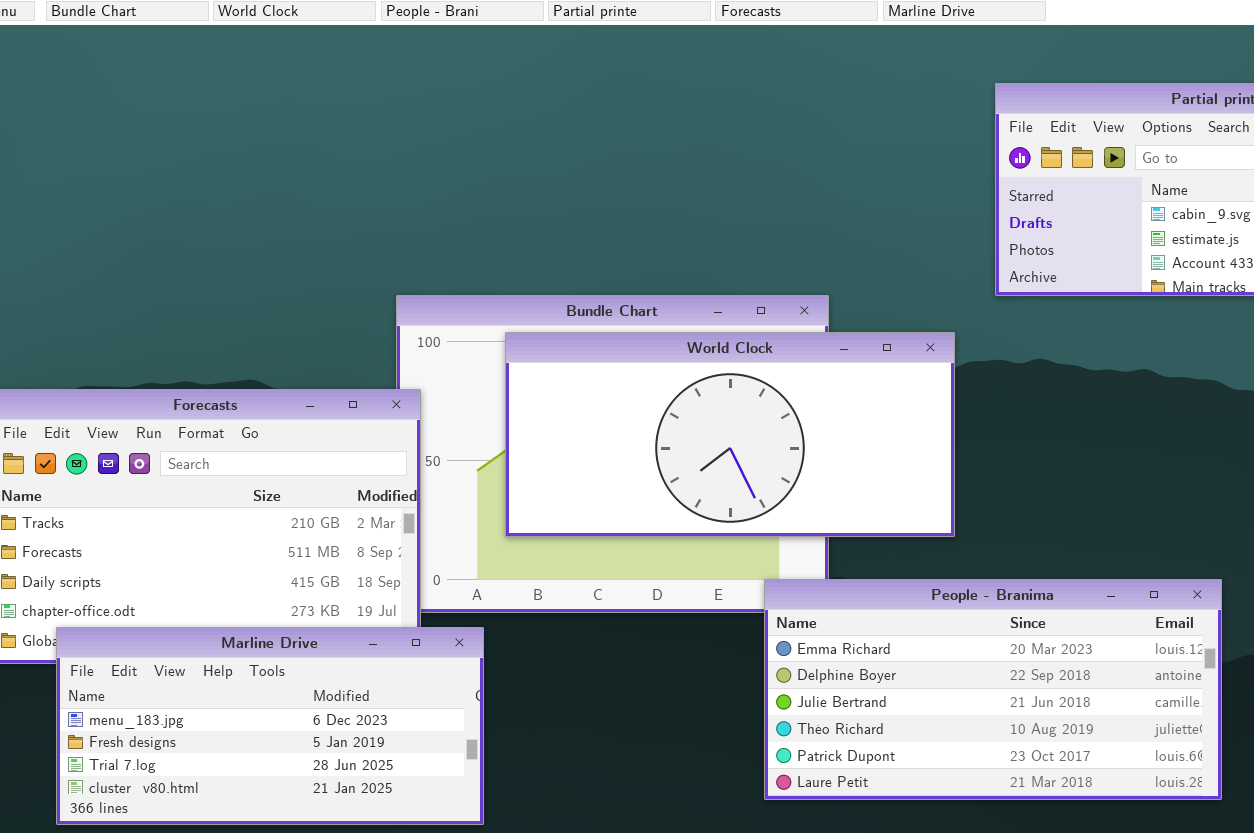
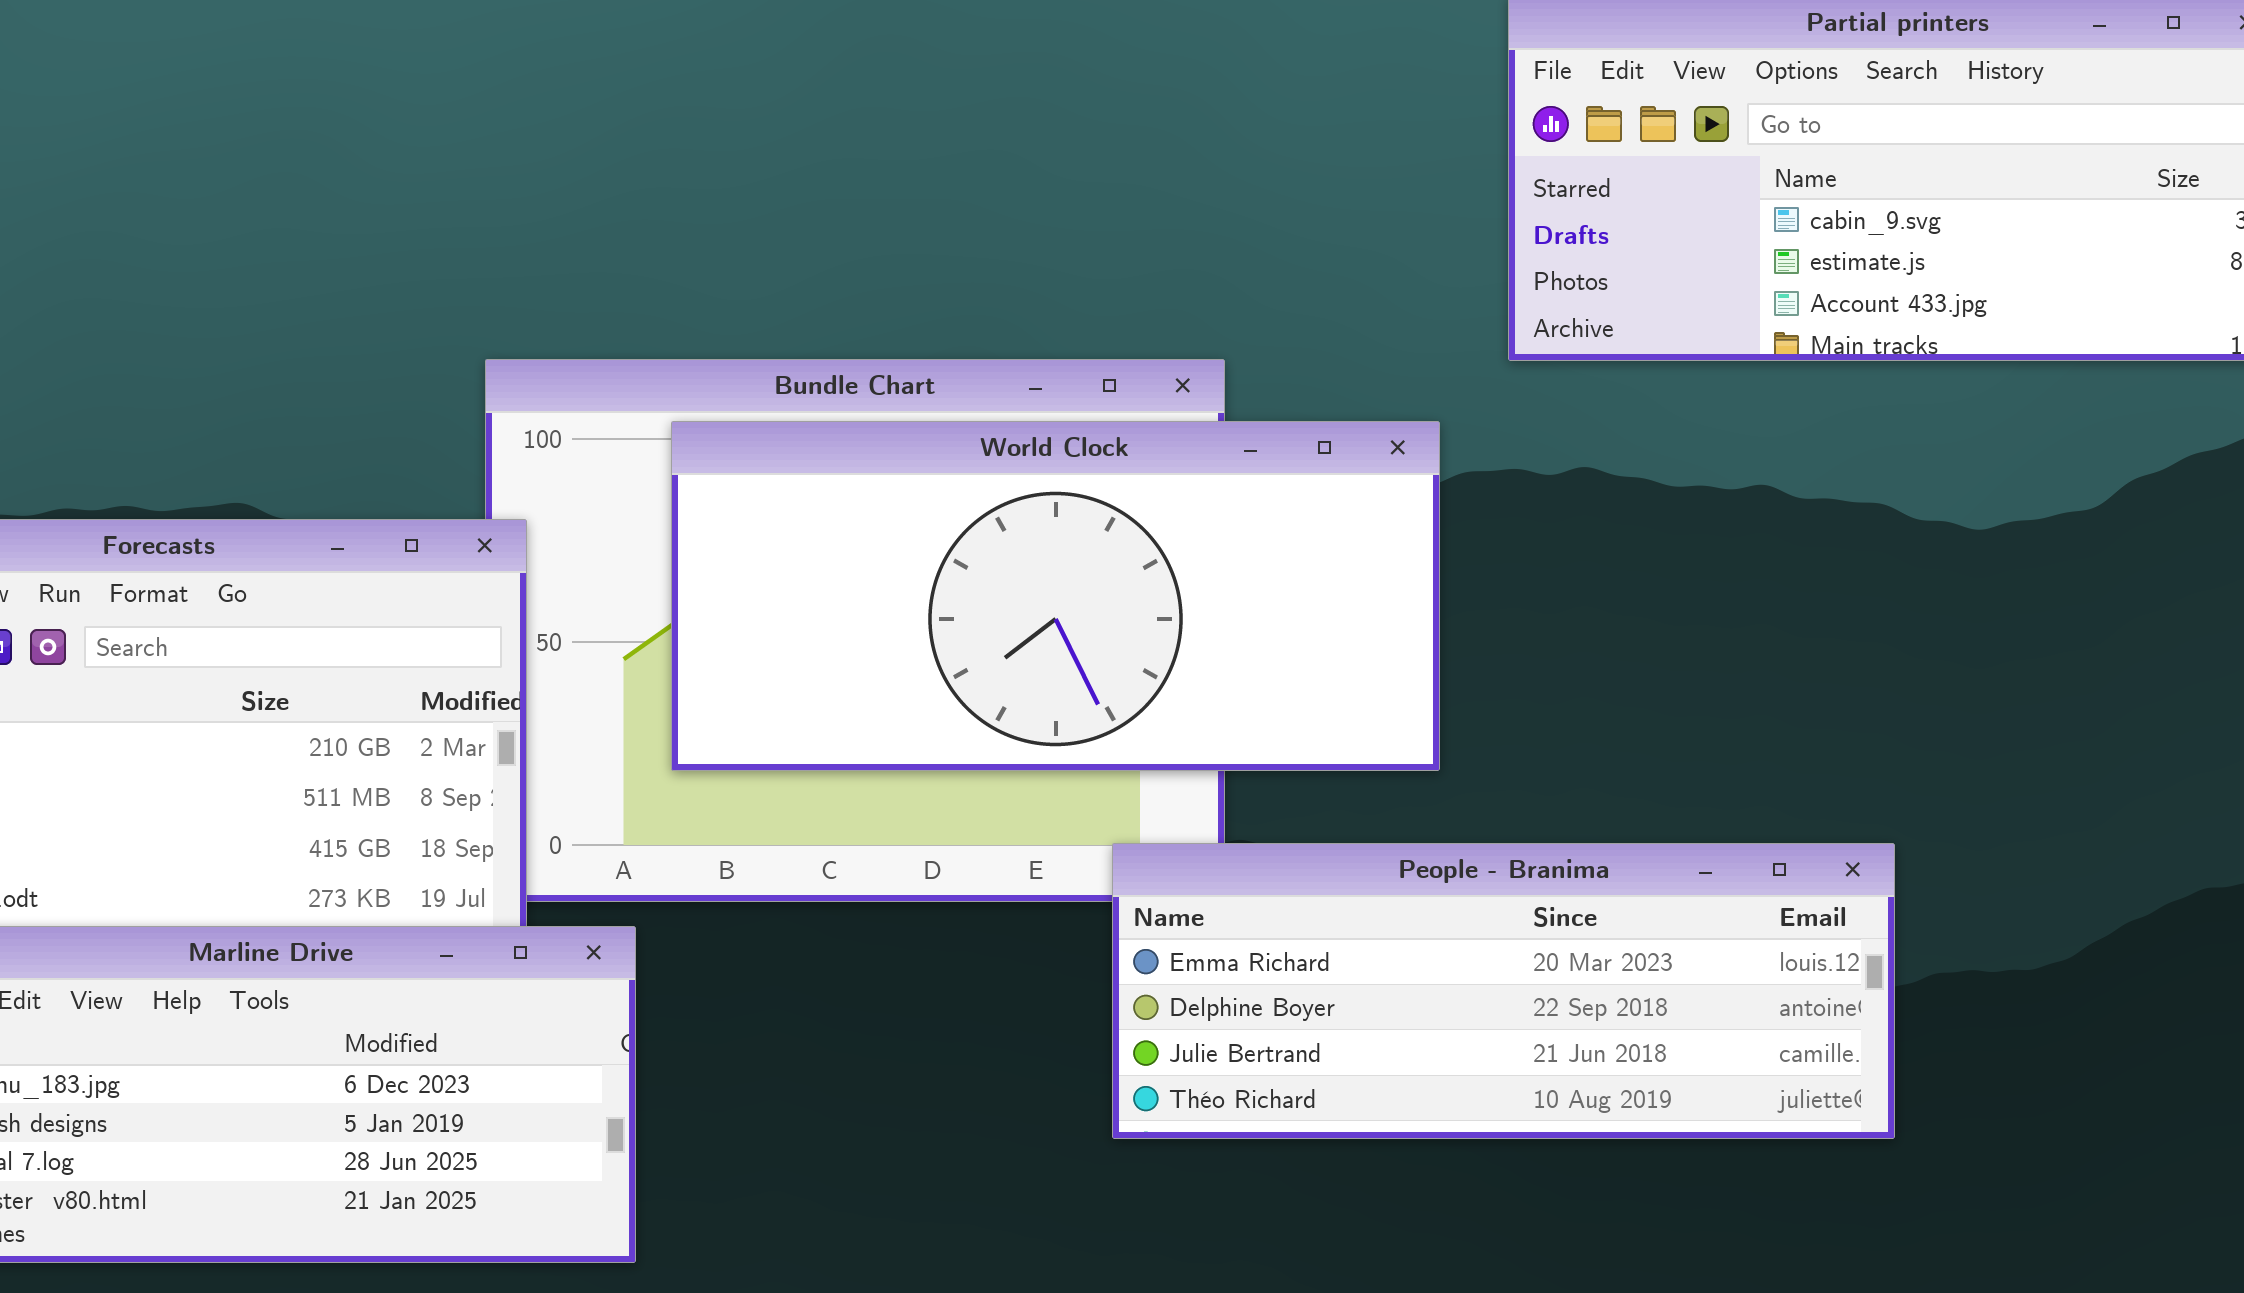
People - Branima: [764,579,1222,800] -> [1112,843,1895,1139], resized

